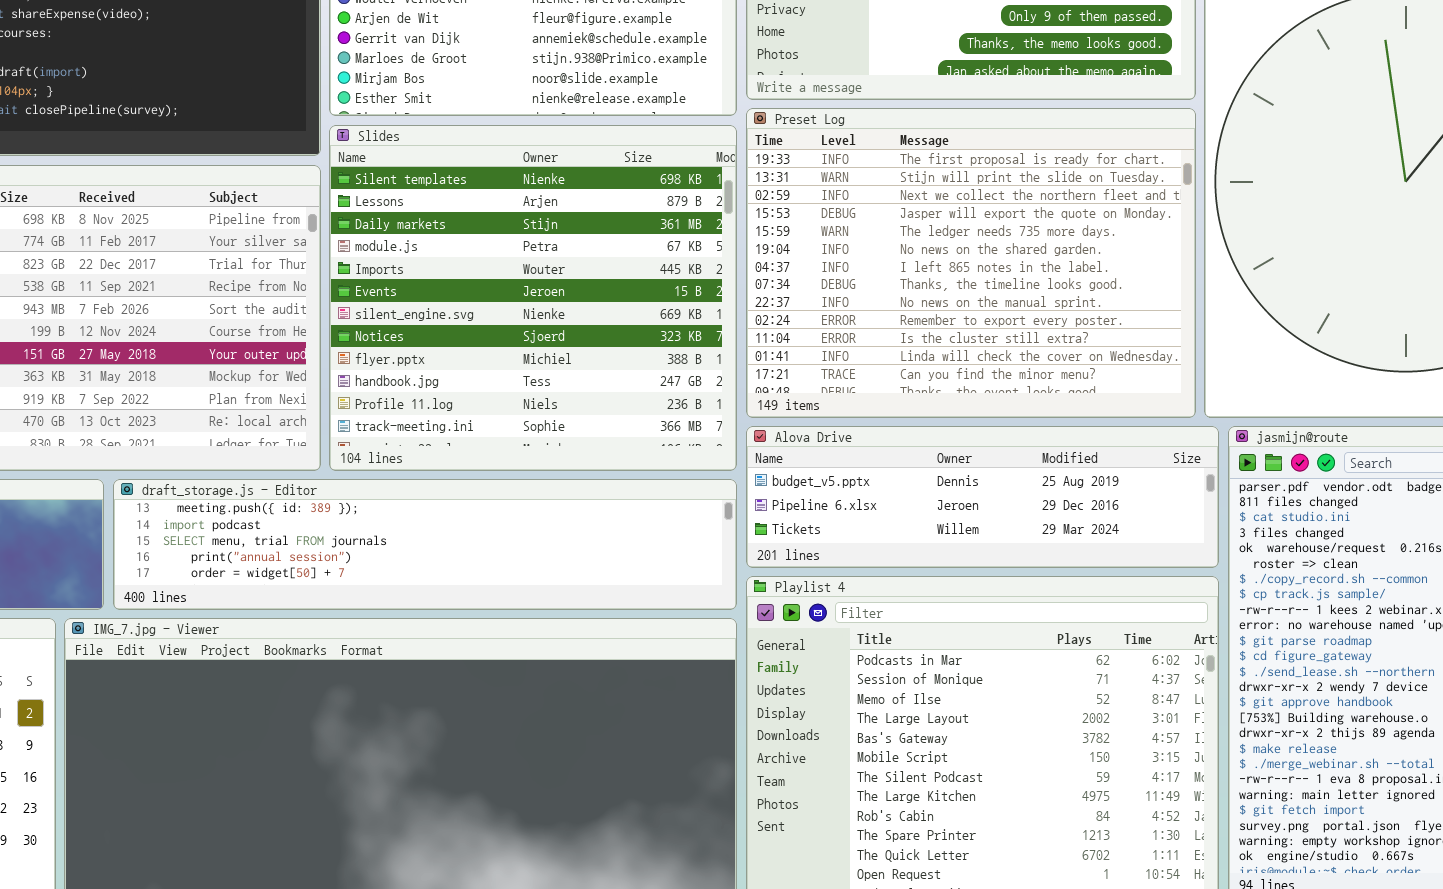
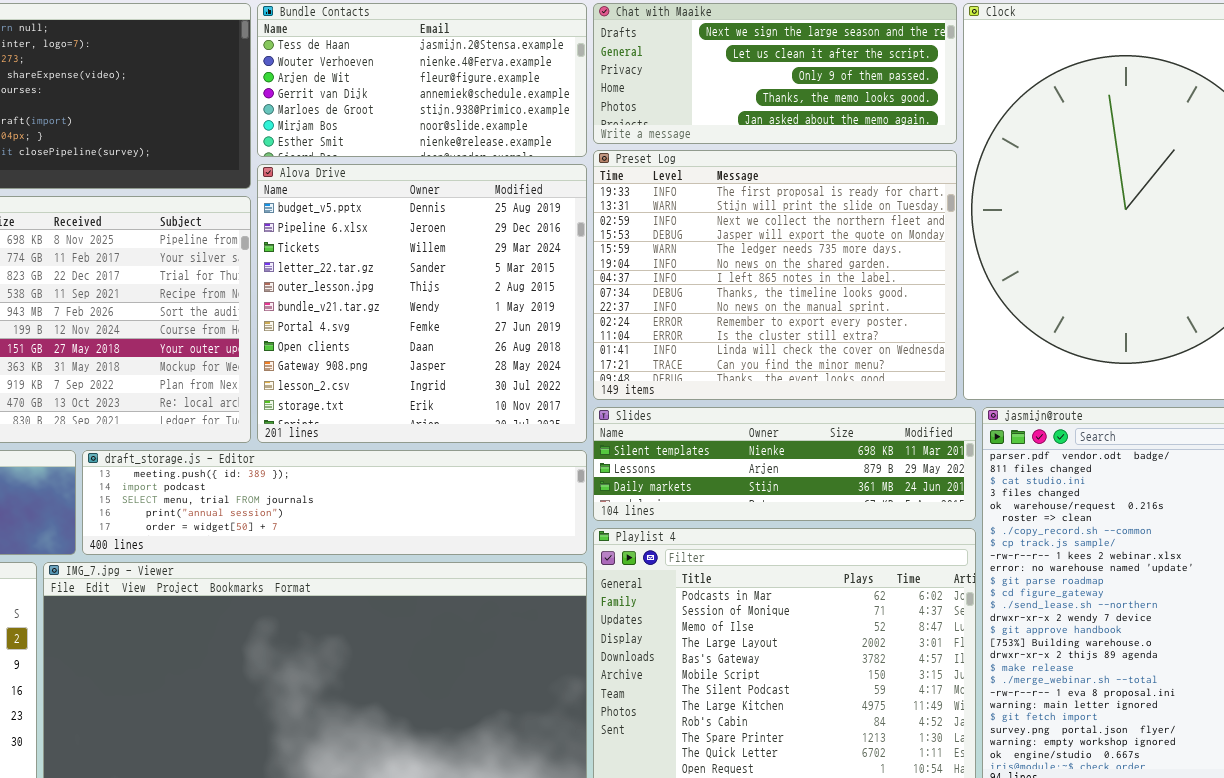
Slides: [329,125,737,471] -> [593,407,976,521], moved, resized
Alova Drive: [746,426,1219,568] -> [257,164,587,443], moved, resized

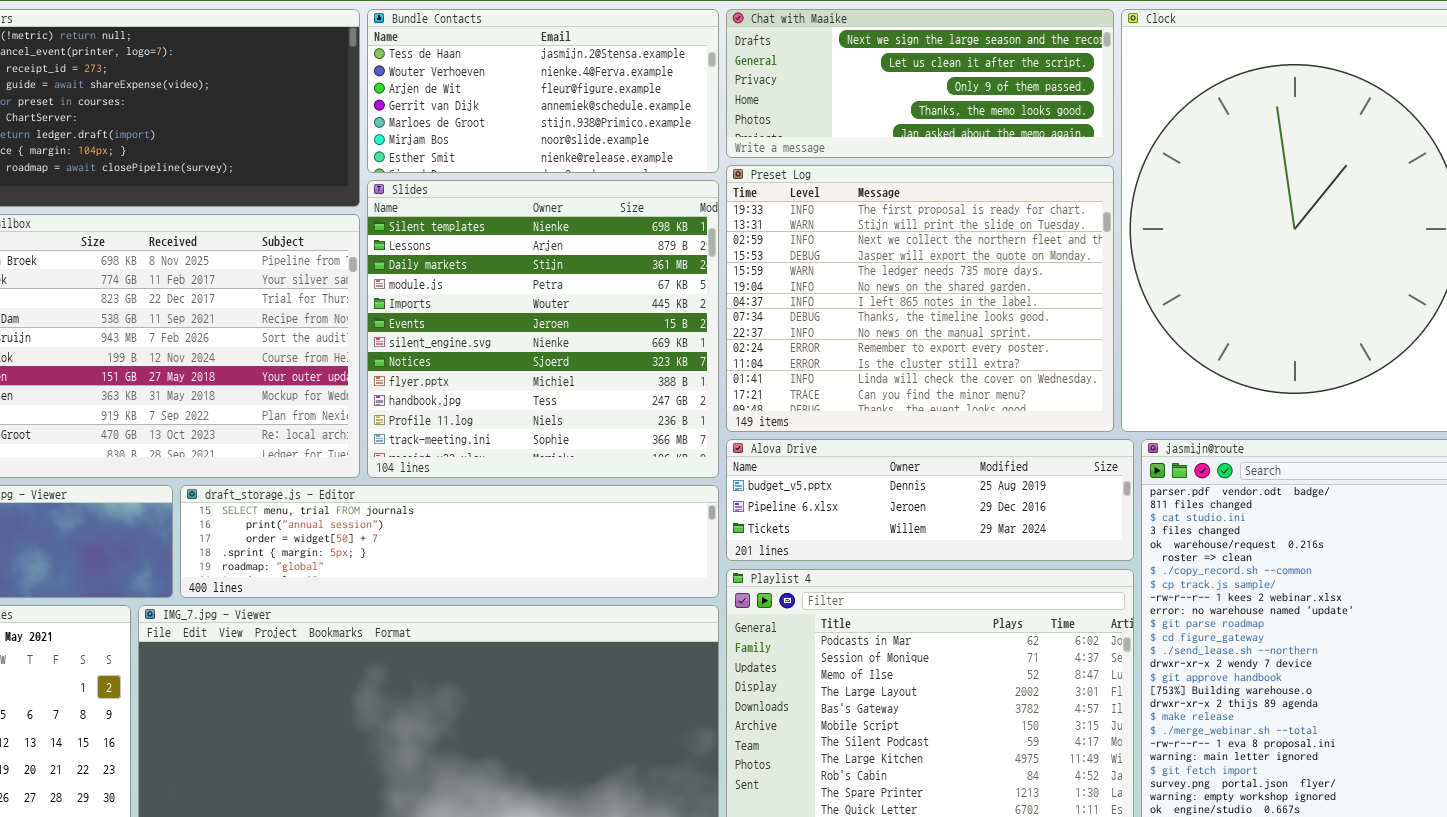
Alova Drive: [257,164,587,443] -> [726,439,1134,561], moved, resized
Slides: [593,407,976,521] -> [367,180,719,478], moved, resized
draft_storage.js - Editor: [82,450,587,555] -> [180,485,719,598], scrolled down 2 rows

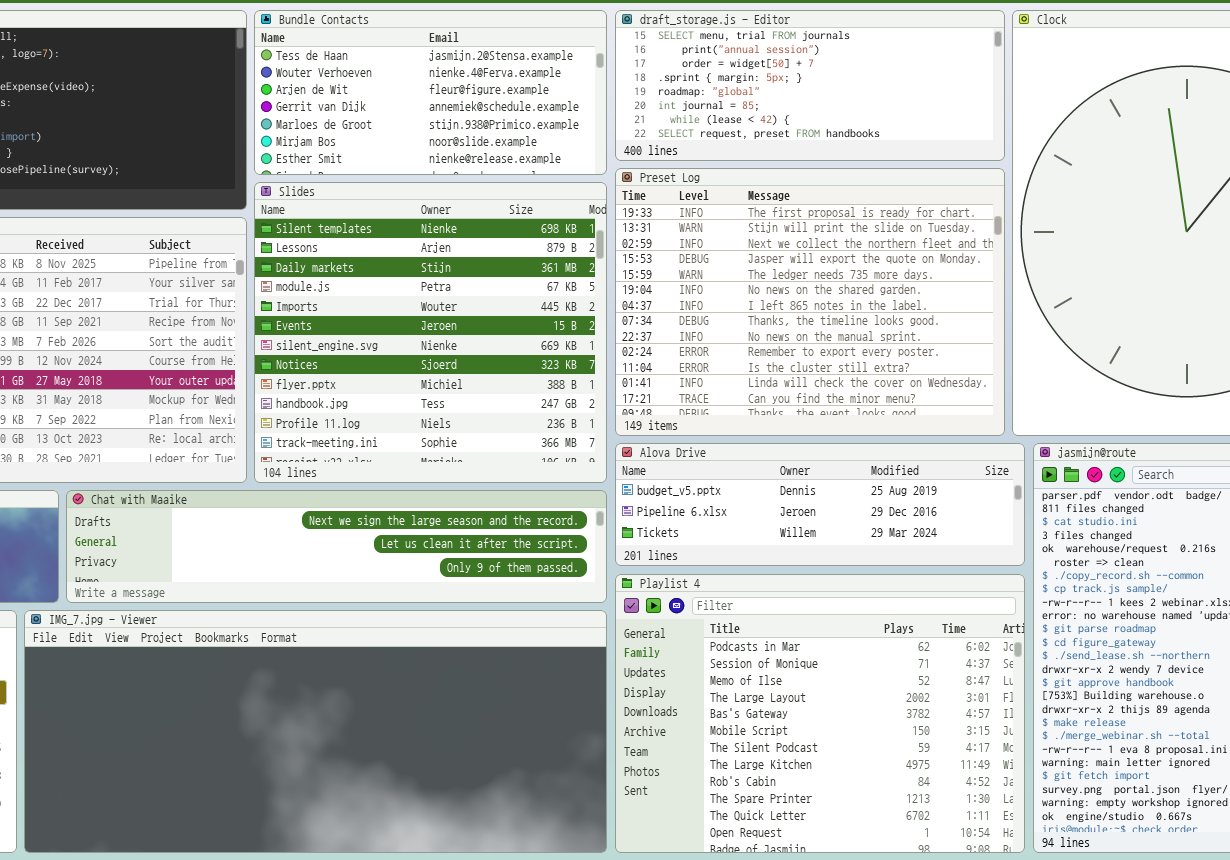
Chat with Maaike: [726,9,1114,158] -> [66,490,607,603], moved, resized
draft_storage.js - Editor: [180,485,719,598] -> [615,10,1005,161], moved, resized

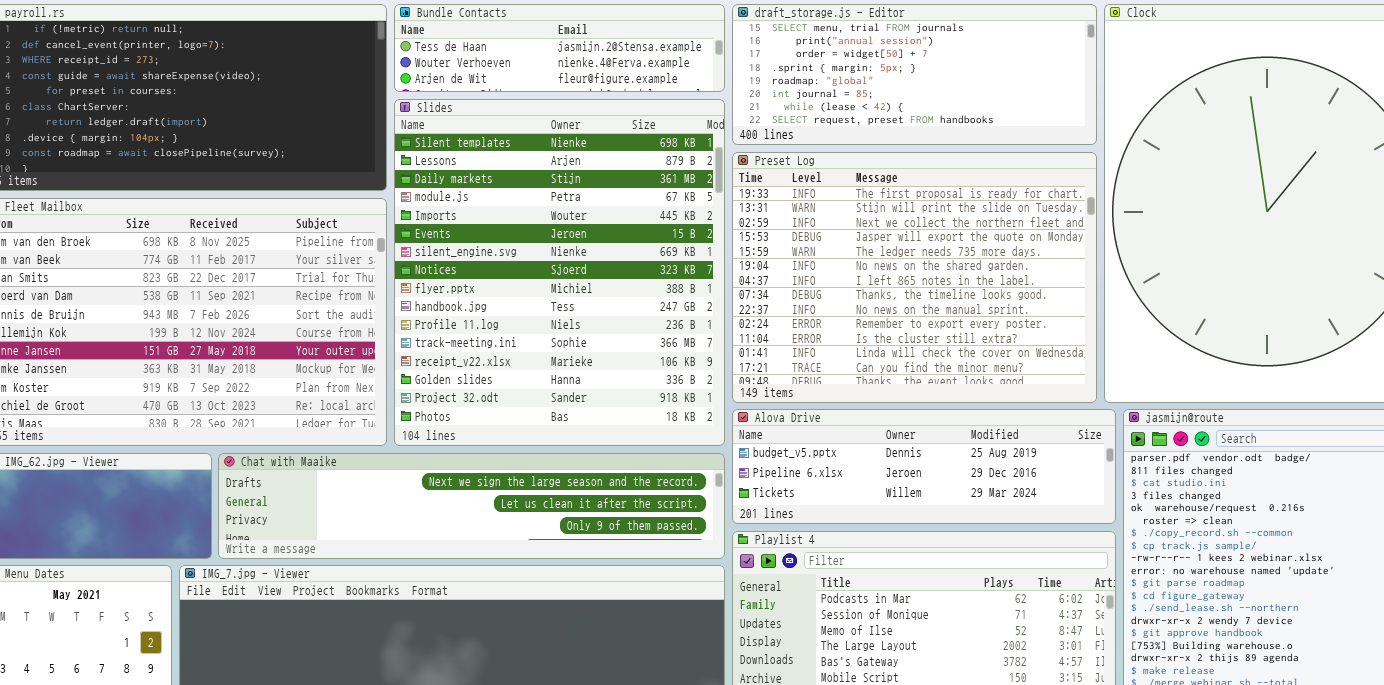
Bundle Contacts: [254,10,607,175] -> [394,4,725,92], resized
Slides: [254,182,607,483] -> [394,99,725,446], resized

